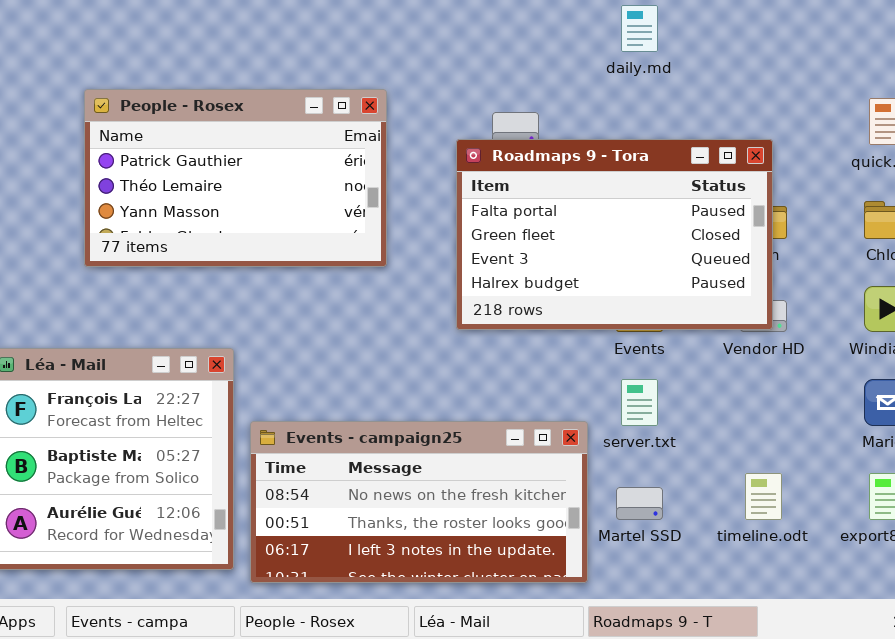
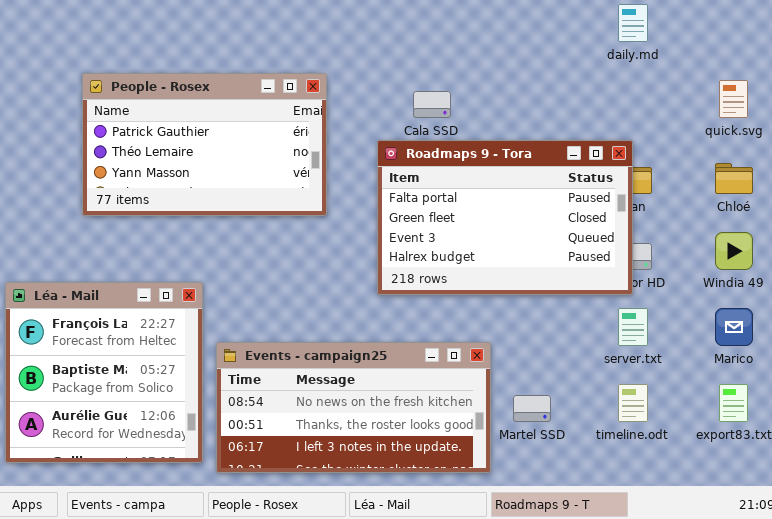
daily.md: [621,5,658,52] -> [618,4,648,42], moved
Roadmaps 9 - Tora: [456,139,773,330] -> [377,140,633,295], moved
server.txt: [621,379,658,426] -> [618,308,648,346], moved

